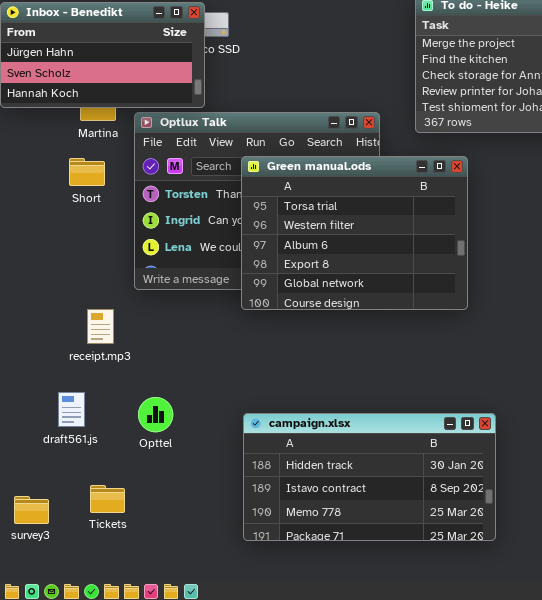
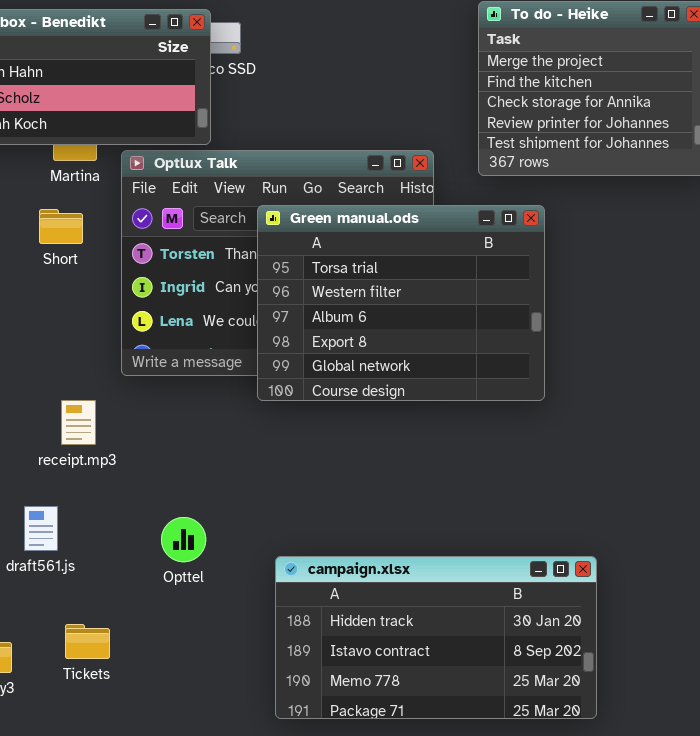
Opttel: [138,397,173,432] -> [161,517,206,562], moved
campaign.xlsx: [243,413,496,541] -> [275,556,597,719], moved

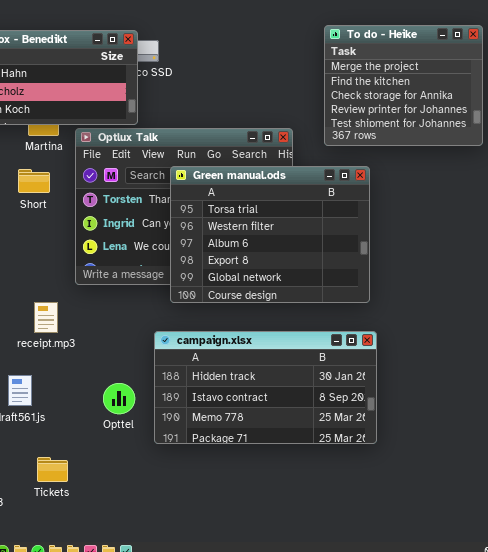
campaign.xlsx: [275,556,597,719] -> [154,331,377,444], moved

